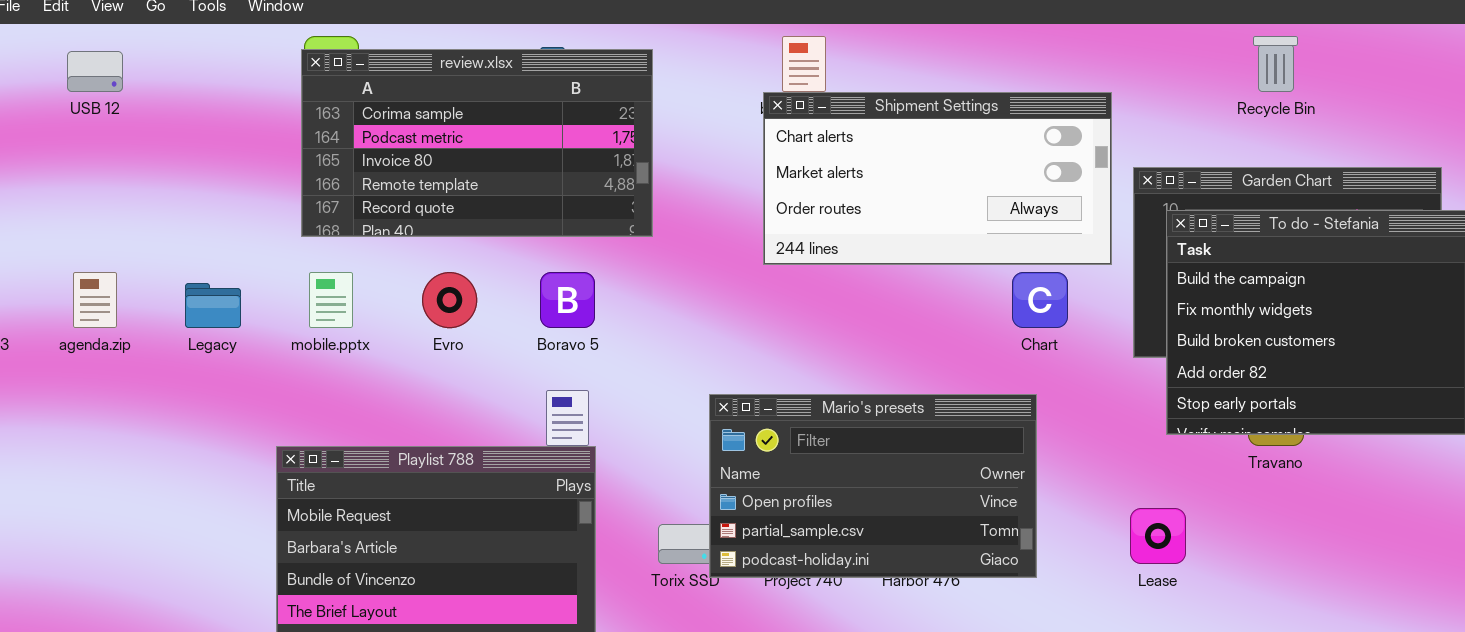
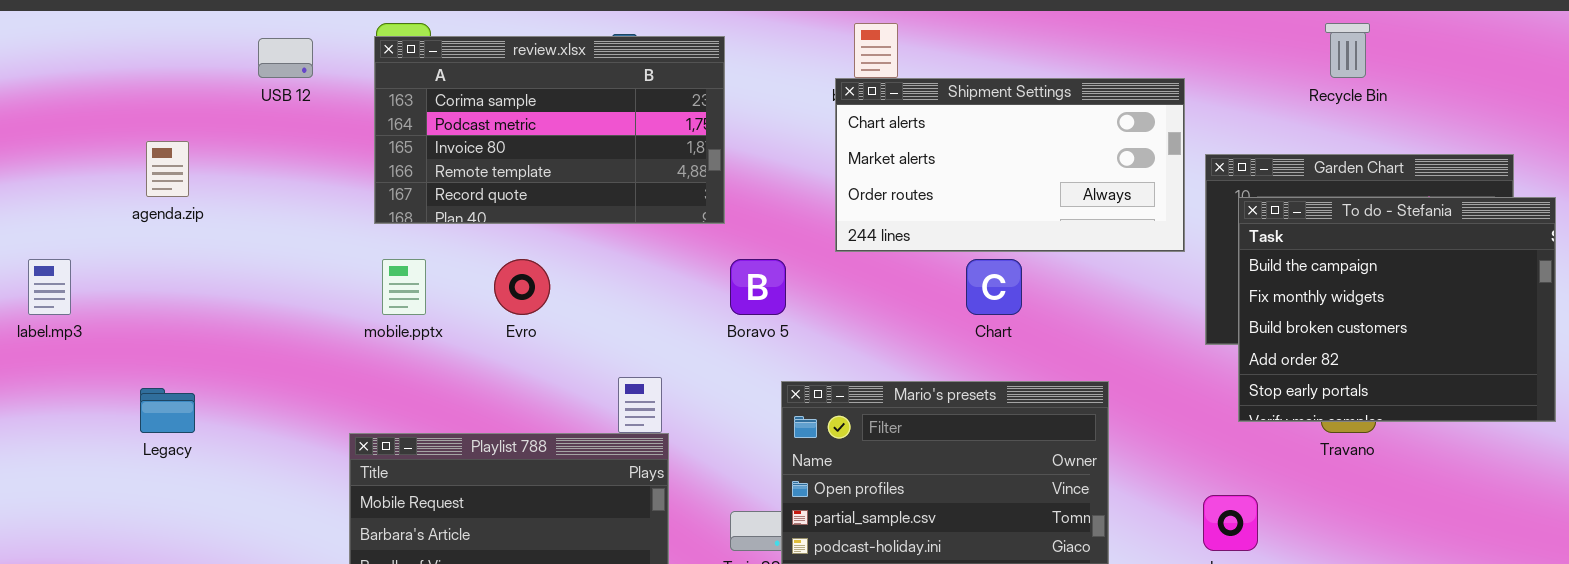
USB 12: [67,51,123,92] -> [258,38,313,78], moved
agenda.zip: [73,272,117,328] -> [146,141,189,197], moved
Boravo 5: [540,272,595,328] -> [730,259,786,315], moved
Chart: [1012,272,1068,328] -> [966,259,1022,315], moved
Legacy: [185,283,241,328] -> [140,388,195,433], moved

